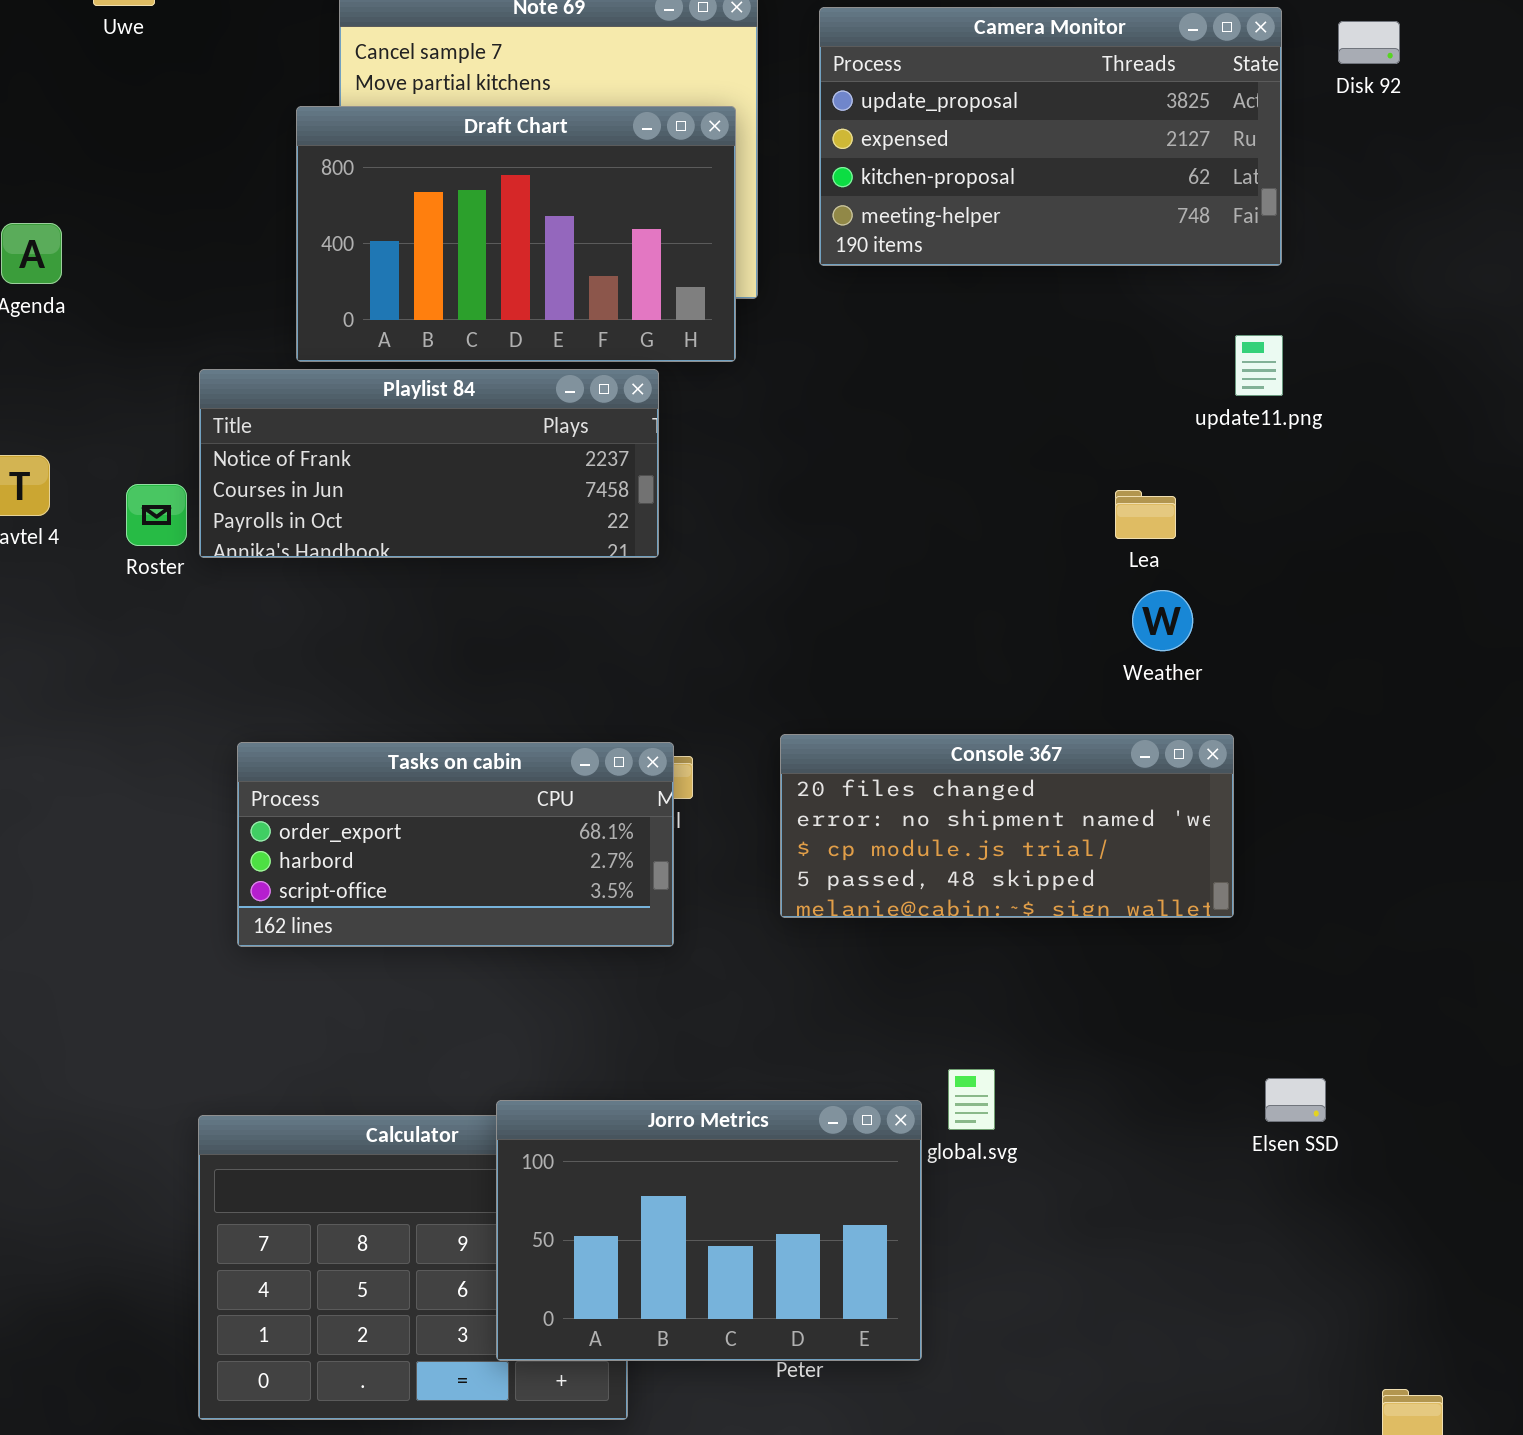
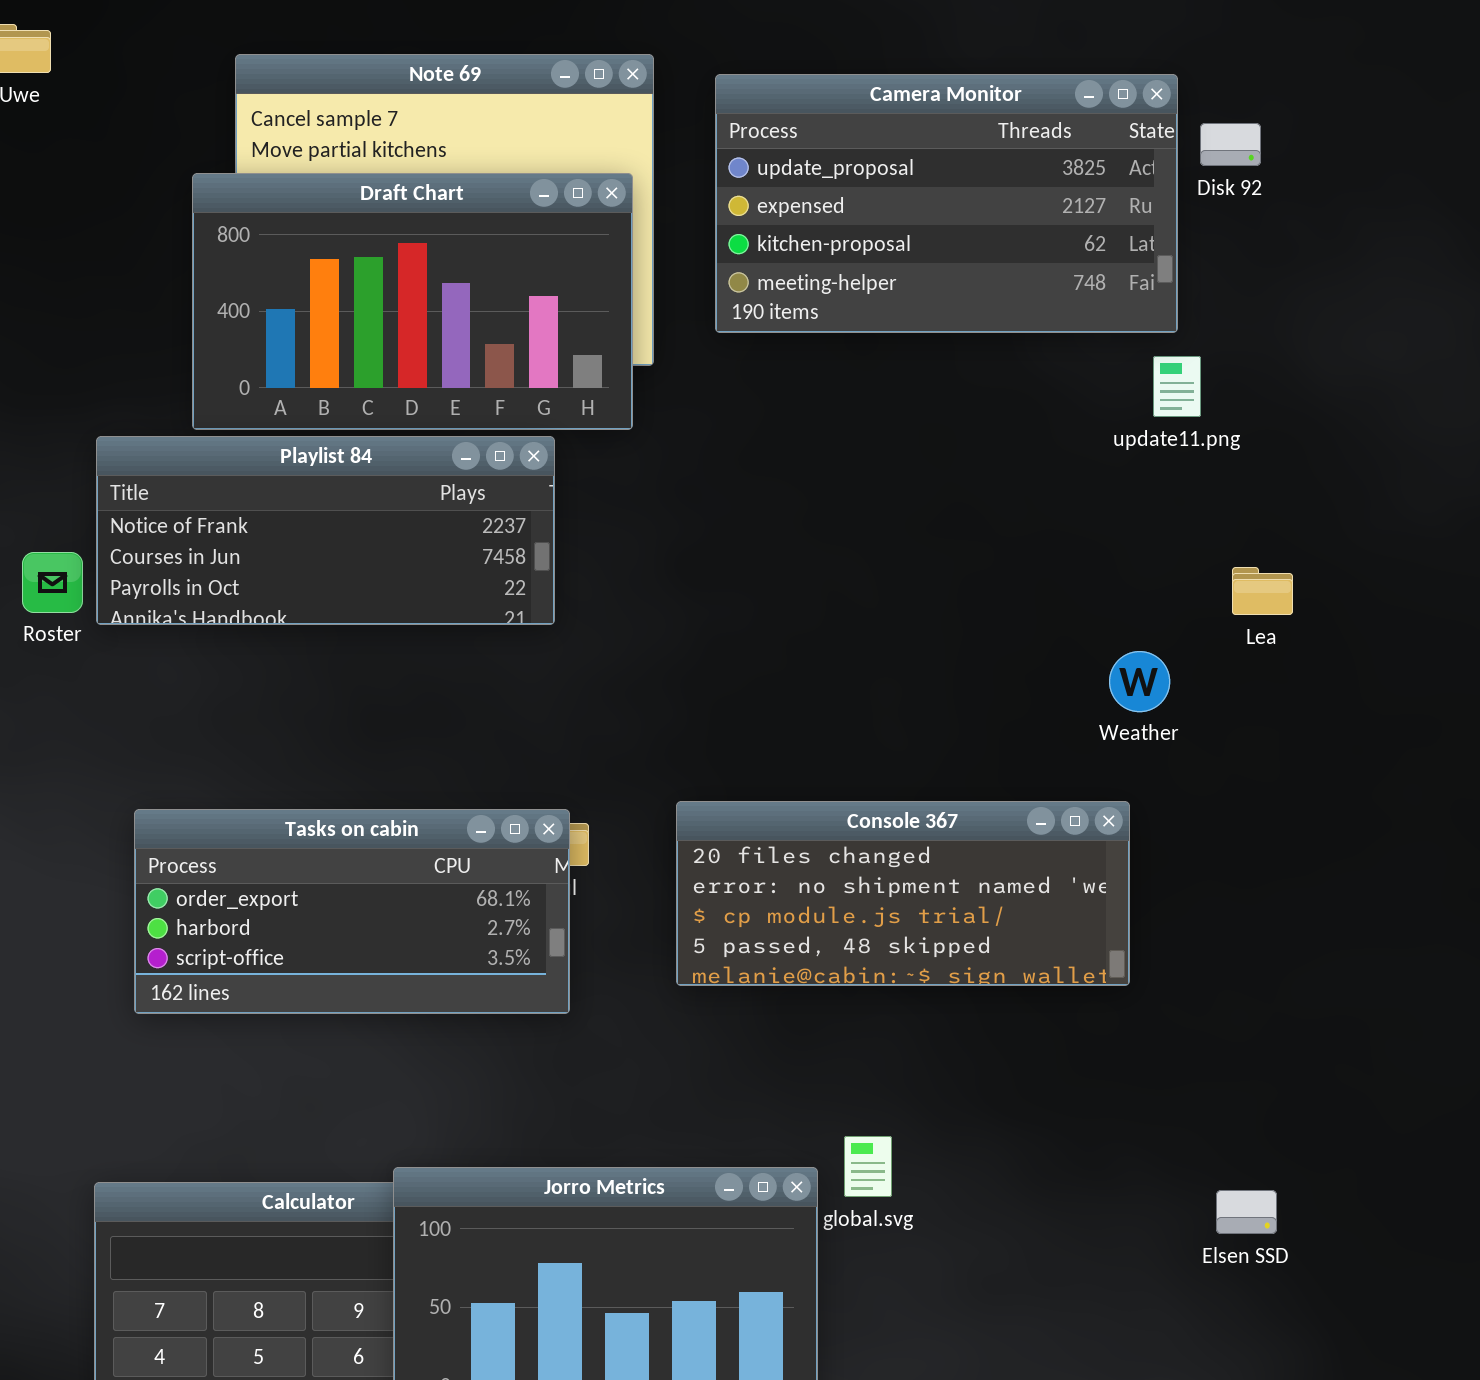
Disk 92: [1338,21,1400,64] -> [1200,123,1261,166], moved
update11.png: [1235,335,1283,396] -> [1153,356,1201,417], moved
Lea: [1115,490,1176,539] -> [1232,567,1293,615], moved
Weather: [1132,590,1193,651] -> [1109,651,1170,712], moved
Elsen SSD: [1265,1078,1326,1122] -> [1216,1190,1277,1234], moved

